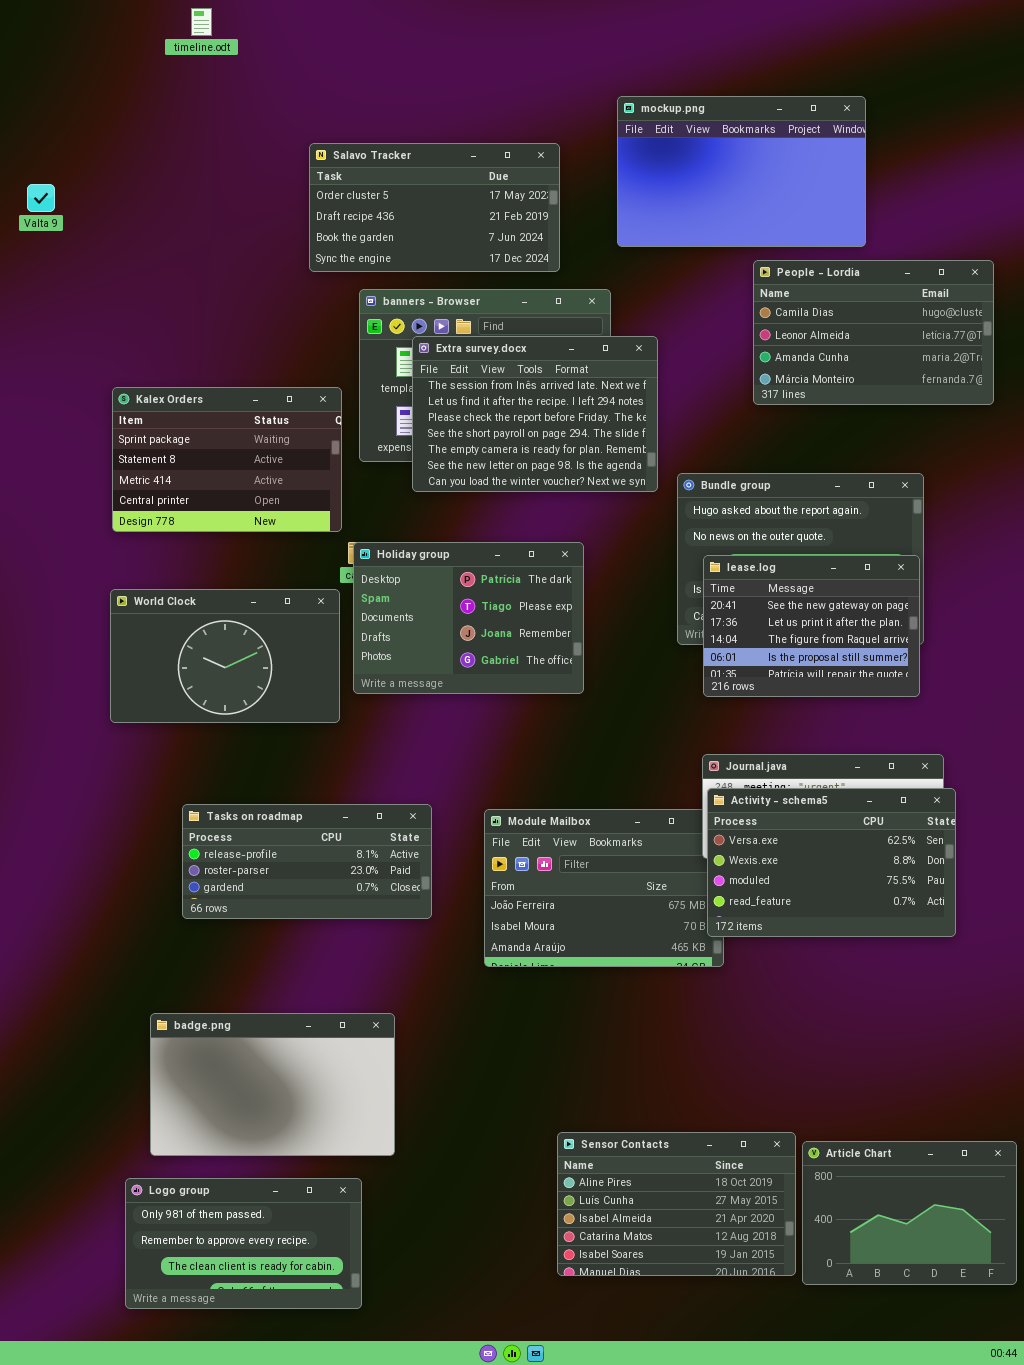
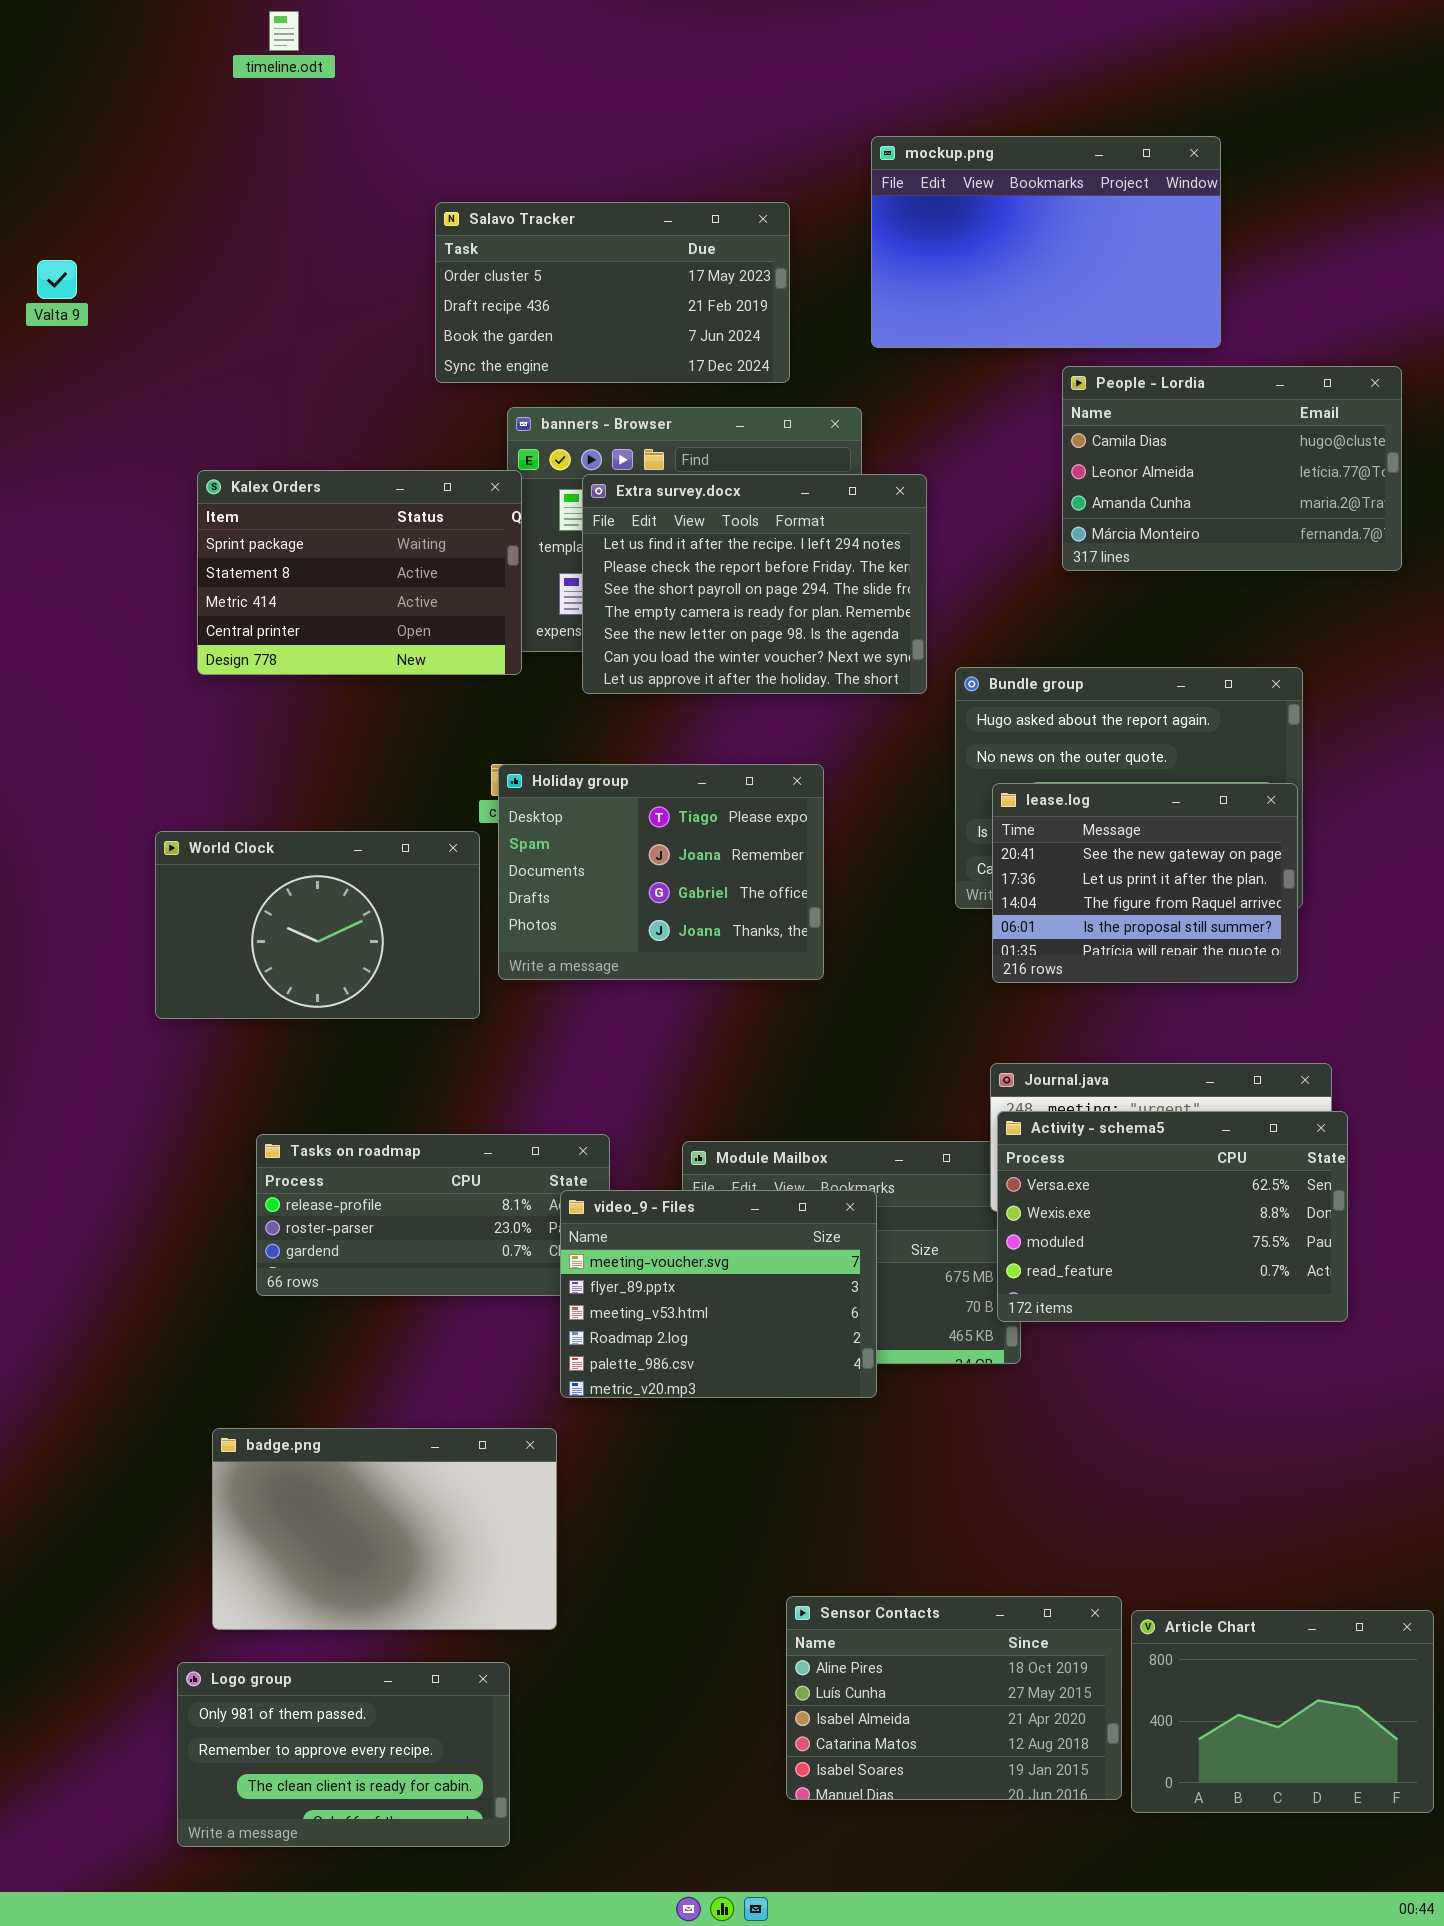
Extra survey.docx: [412,336,658,492] -> [582,474,927,694], scrolled down 1 row
Kalex Orders: [112,387,342,532] -> [197,470,522,675], moved
Holiday group: [353,542,584,694] -> [498,764,824,980], scrolled down 1 row
video_9 - Files: none -> [560,1190,877,1398], opened

